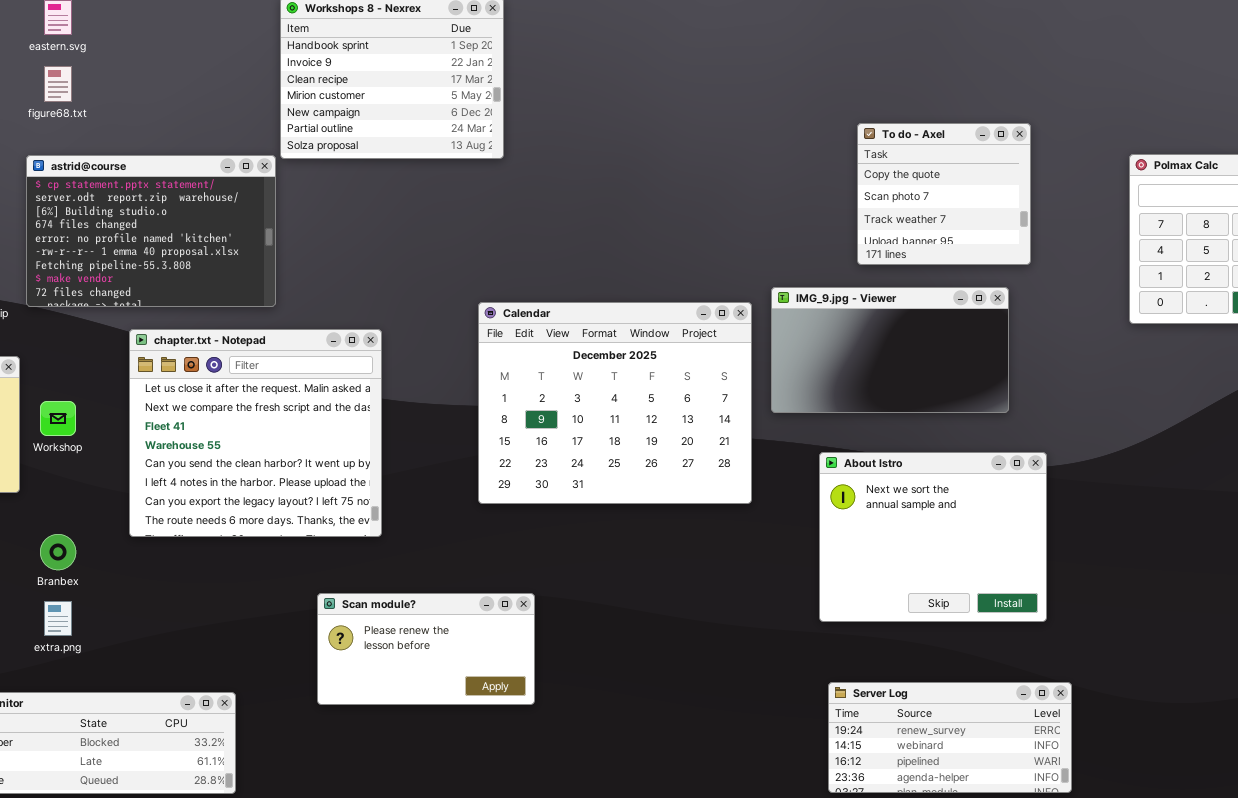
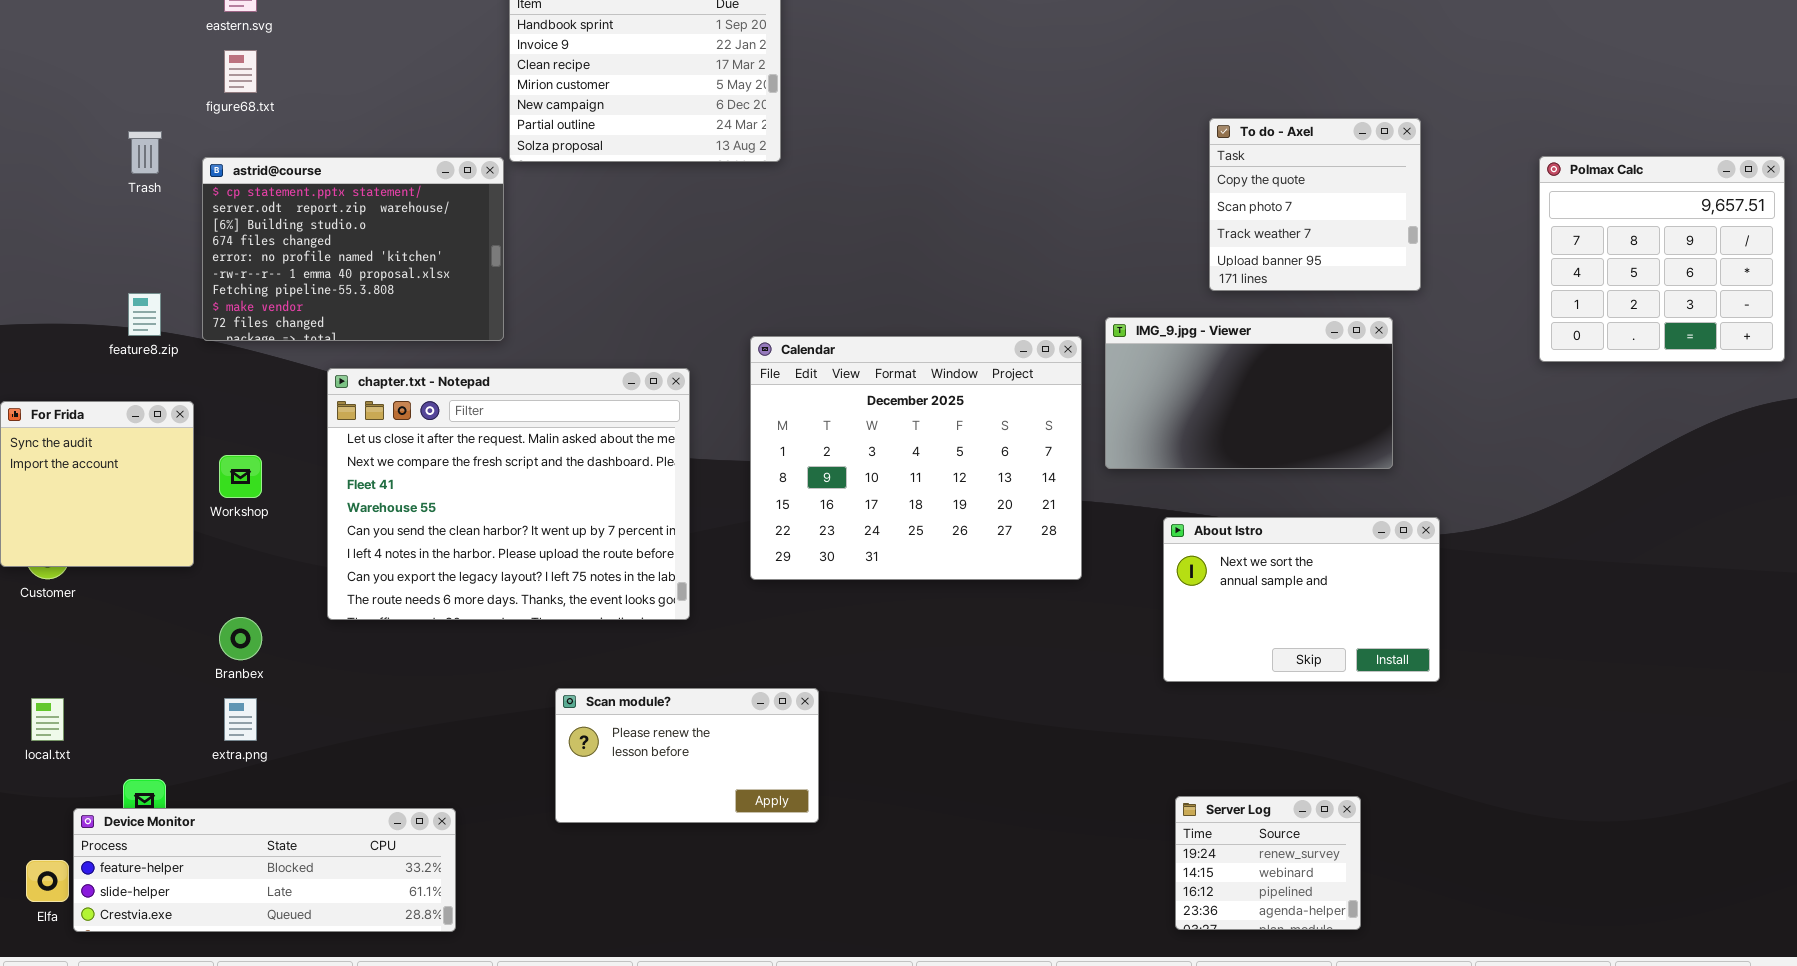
chapter.txt - Notepad: [129,329,382,537] -> [327,368,690,620], resized
About Istro: [819,452,1047,622] -> [1163,517,1440,682], resized
Server Log: [828,682,1072,793] -> [1175,796,1361,930], resized

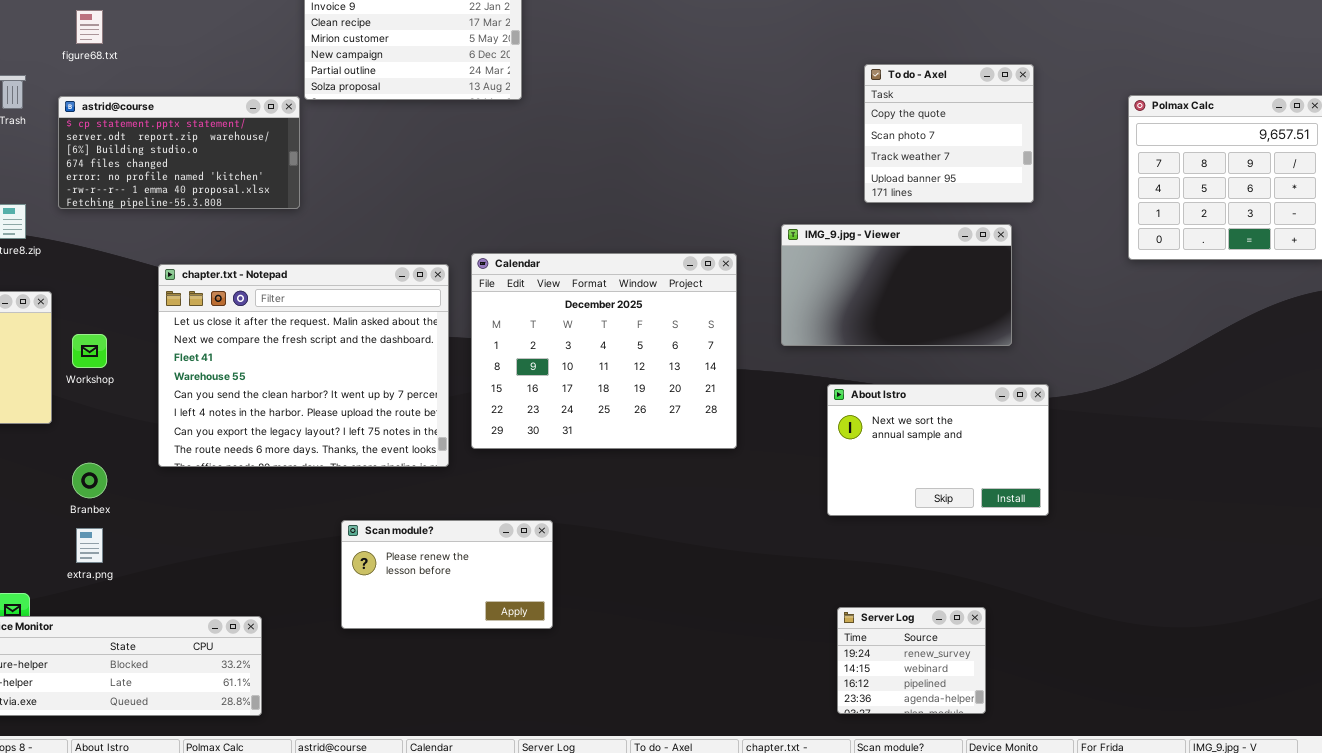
astrid@course: [202,157,504,341] -> [58,96,300,209], resized
Calendar: [750,336,1082,580] -> [471,253,737,449], moved

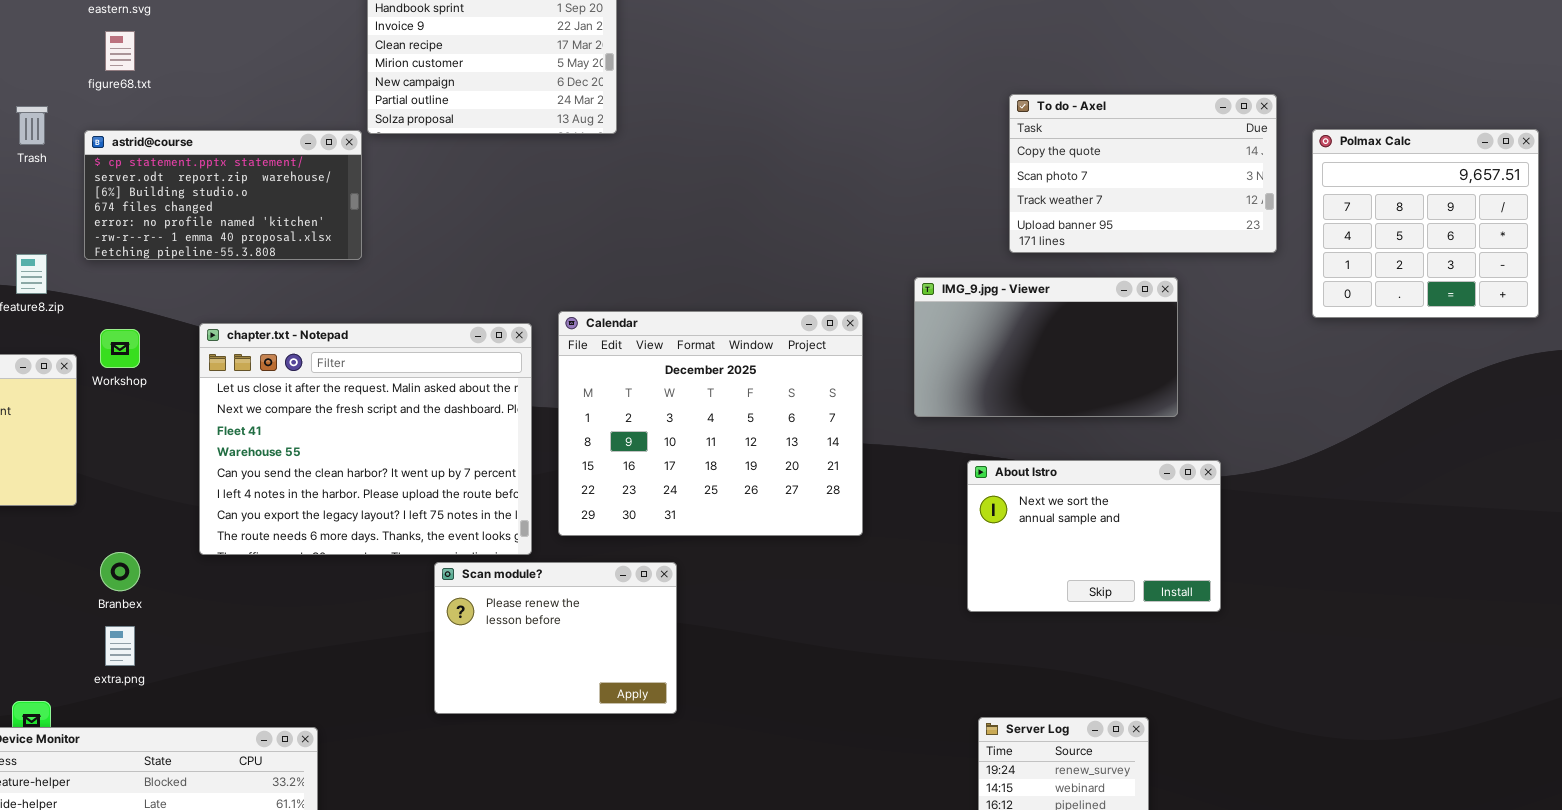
To do - Axel: [864,64,1034,203] -> [1009,94,1277,253], resized
Workshop: [72,334,107,368] -> [100,329,140,368], moved
Scan module?: [341,520,553,629] -> [434,562,677,714], moved, resized

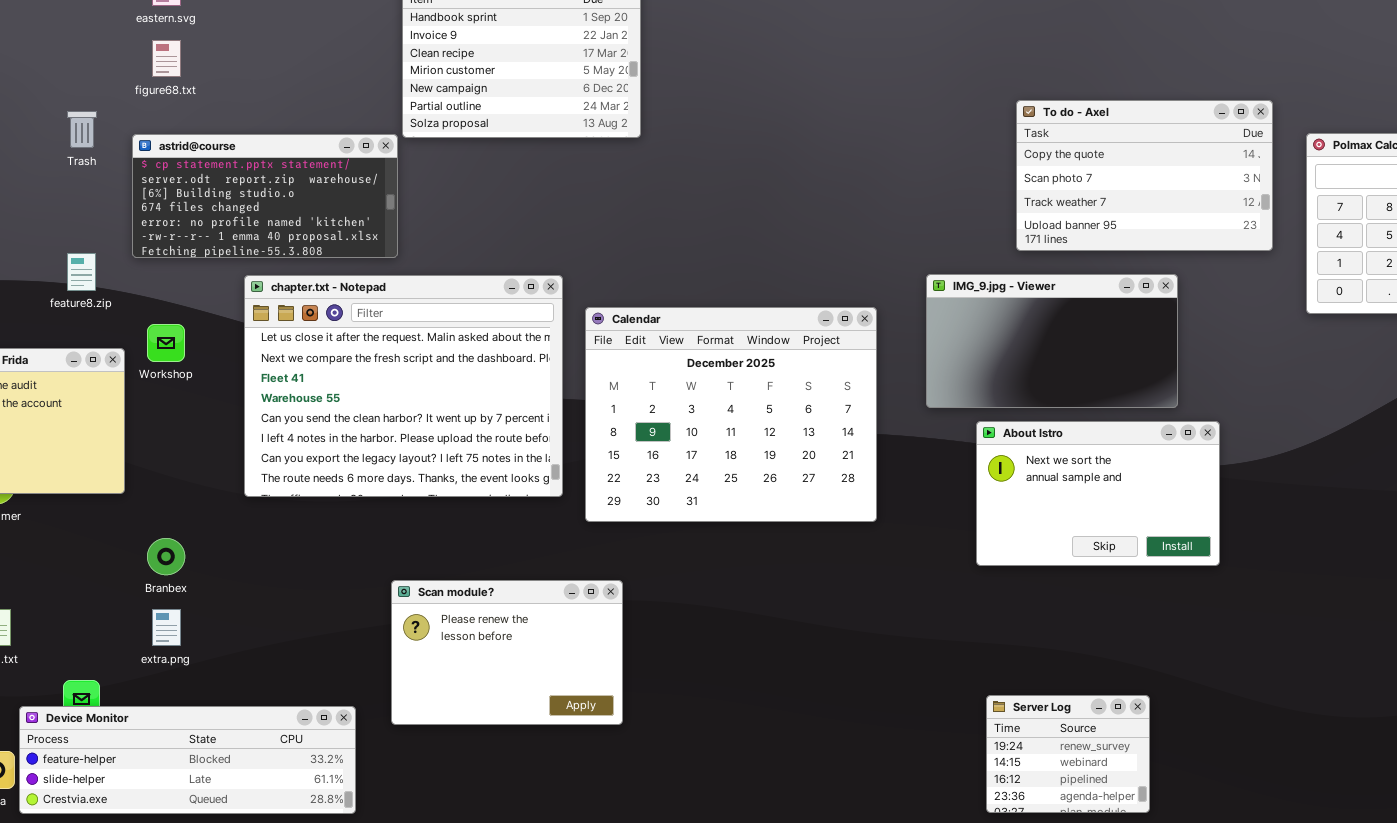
chapter.txt - Notepad: [199,323,532,555] -> [244,275,563,497], moved
About Istro: [967,460,1221,612] -> [976,421,1220,566], moved
Scan module?: [434,562,677,714] -> [391,580,623,725], moved

